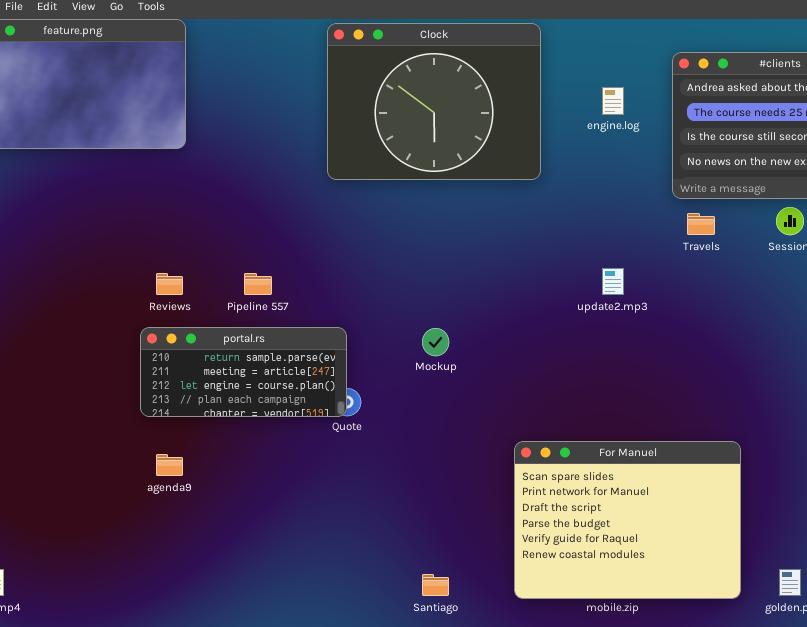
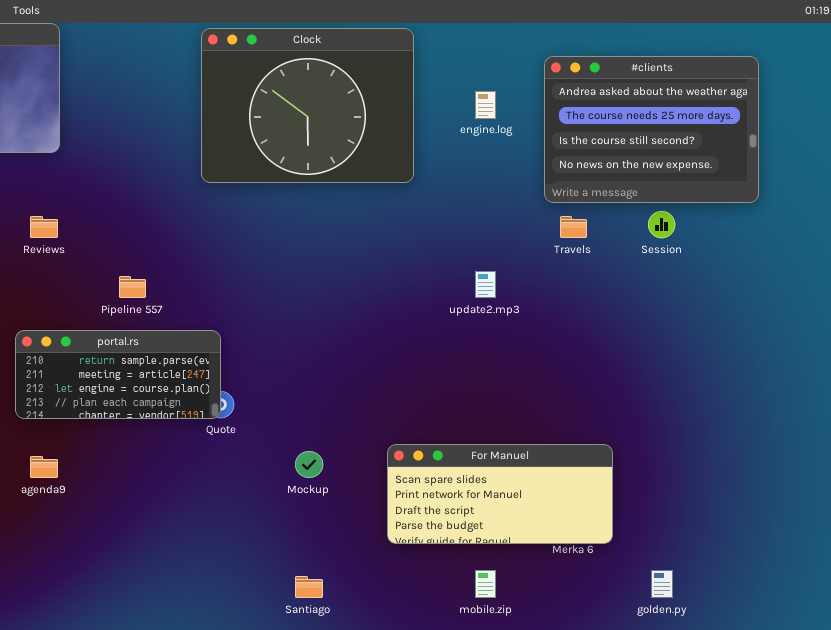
Reviews: [156,273,183,295] -> [30,216,58,238], moved
Mockup: [422,328,449,356] -> [295,451,323,478], moved
For Manuel: [514,441,741,599] -> [387,444,613,544], resized

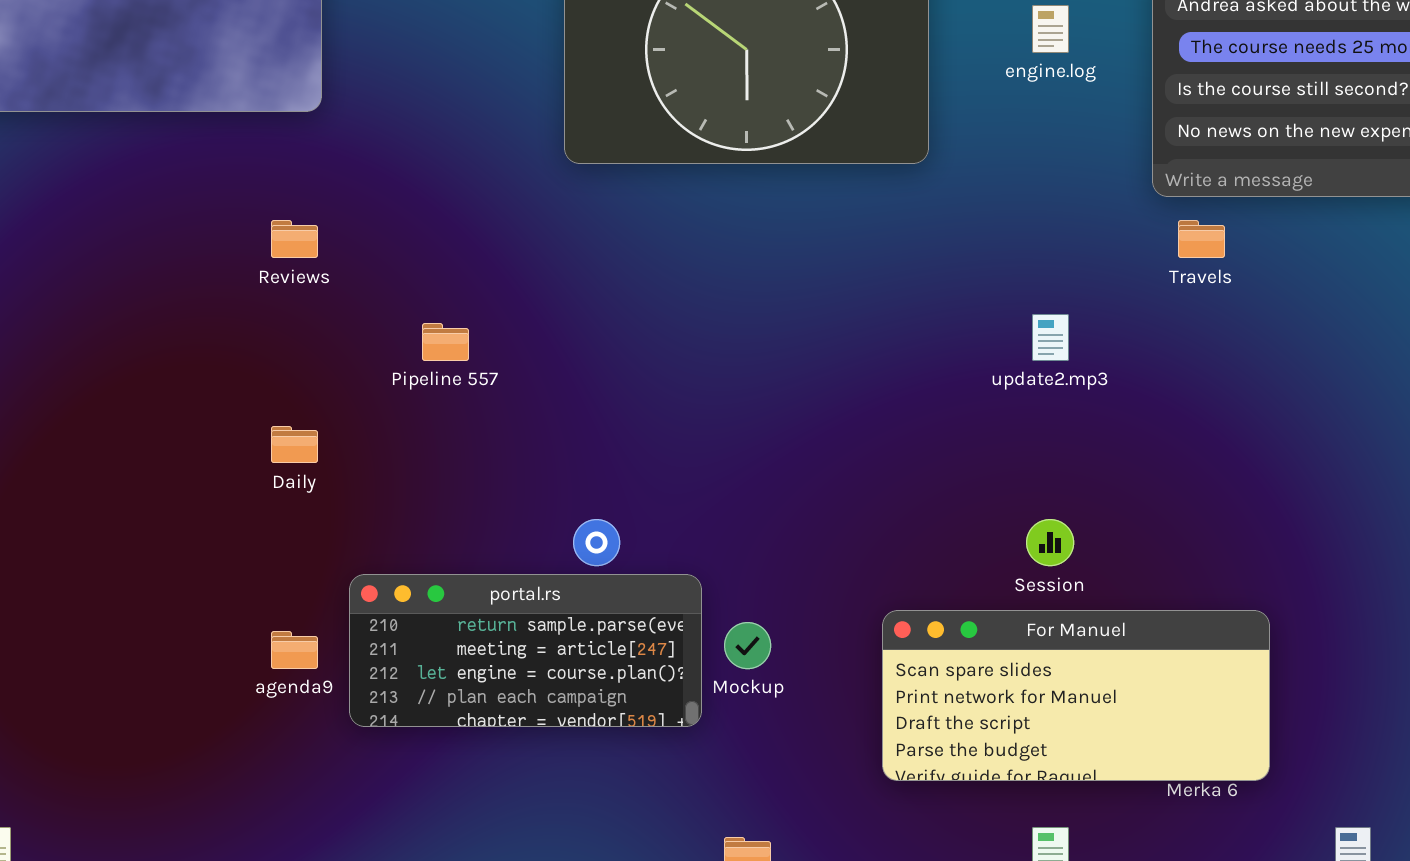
Session: [648,211,675,238] -> [1026,519,1074,566], moved
portal.rs: [15,330,221,419] -> [349,574,702,727], moved

